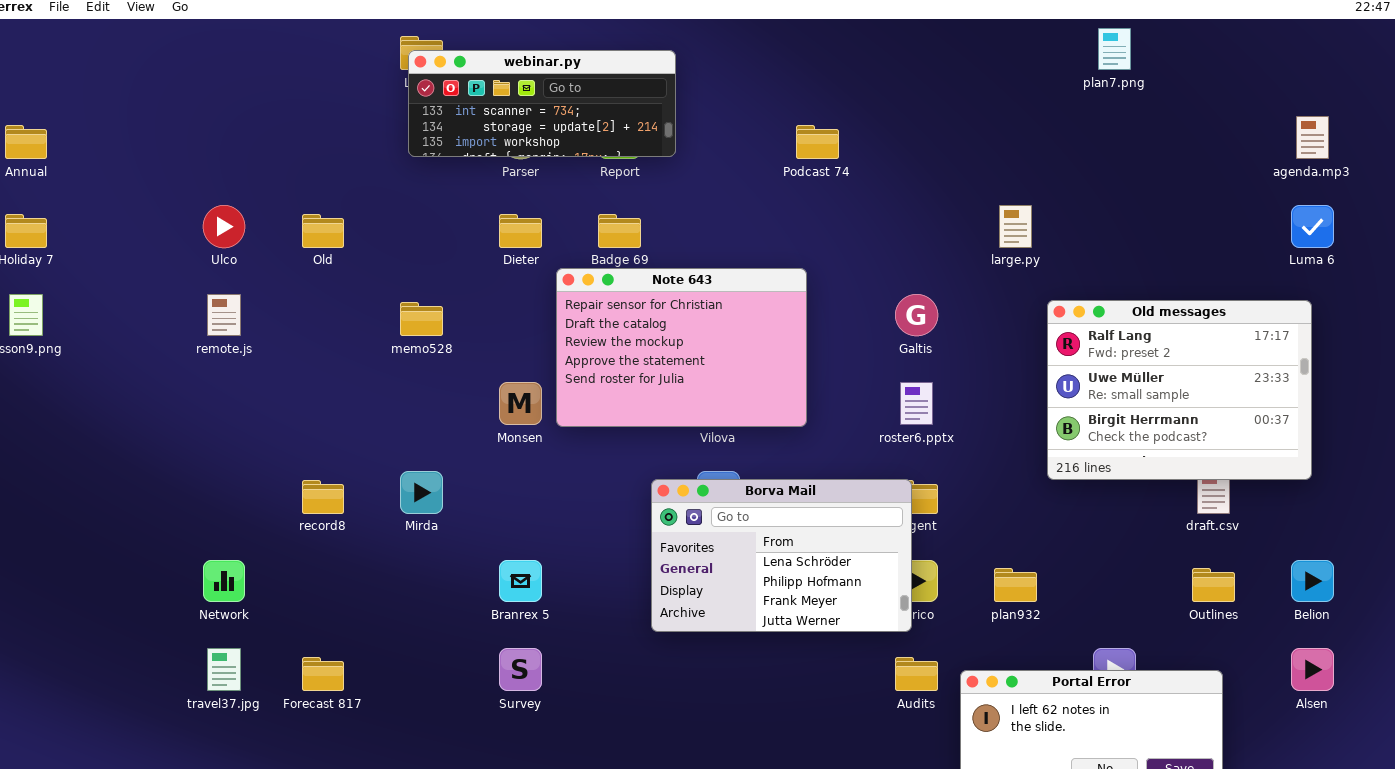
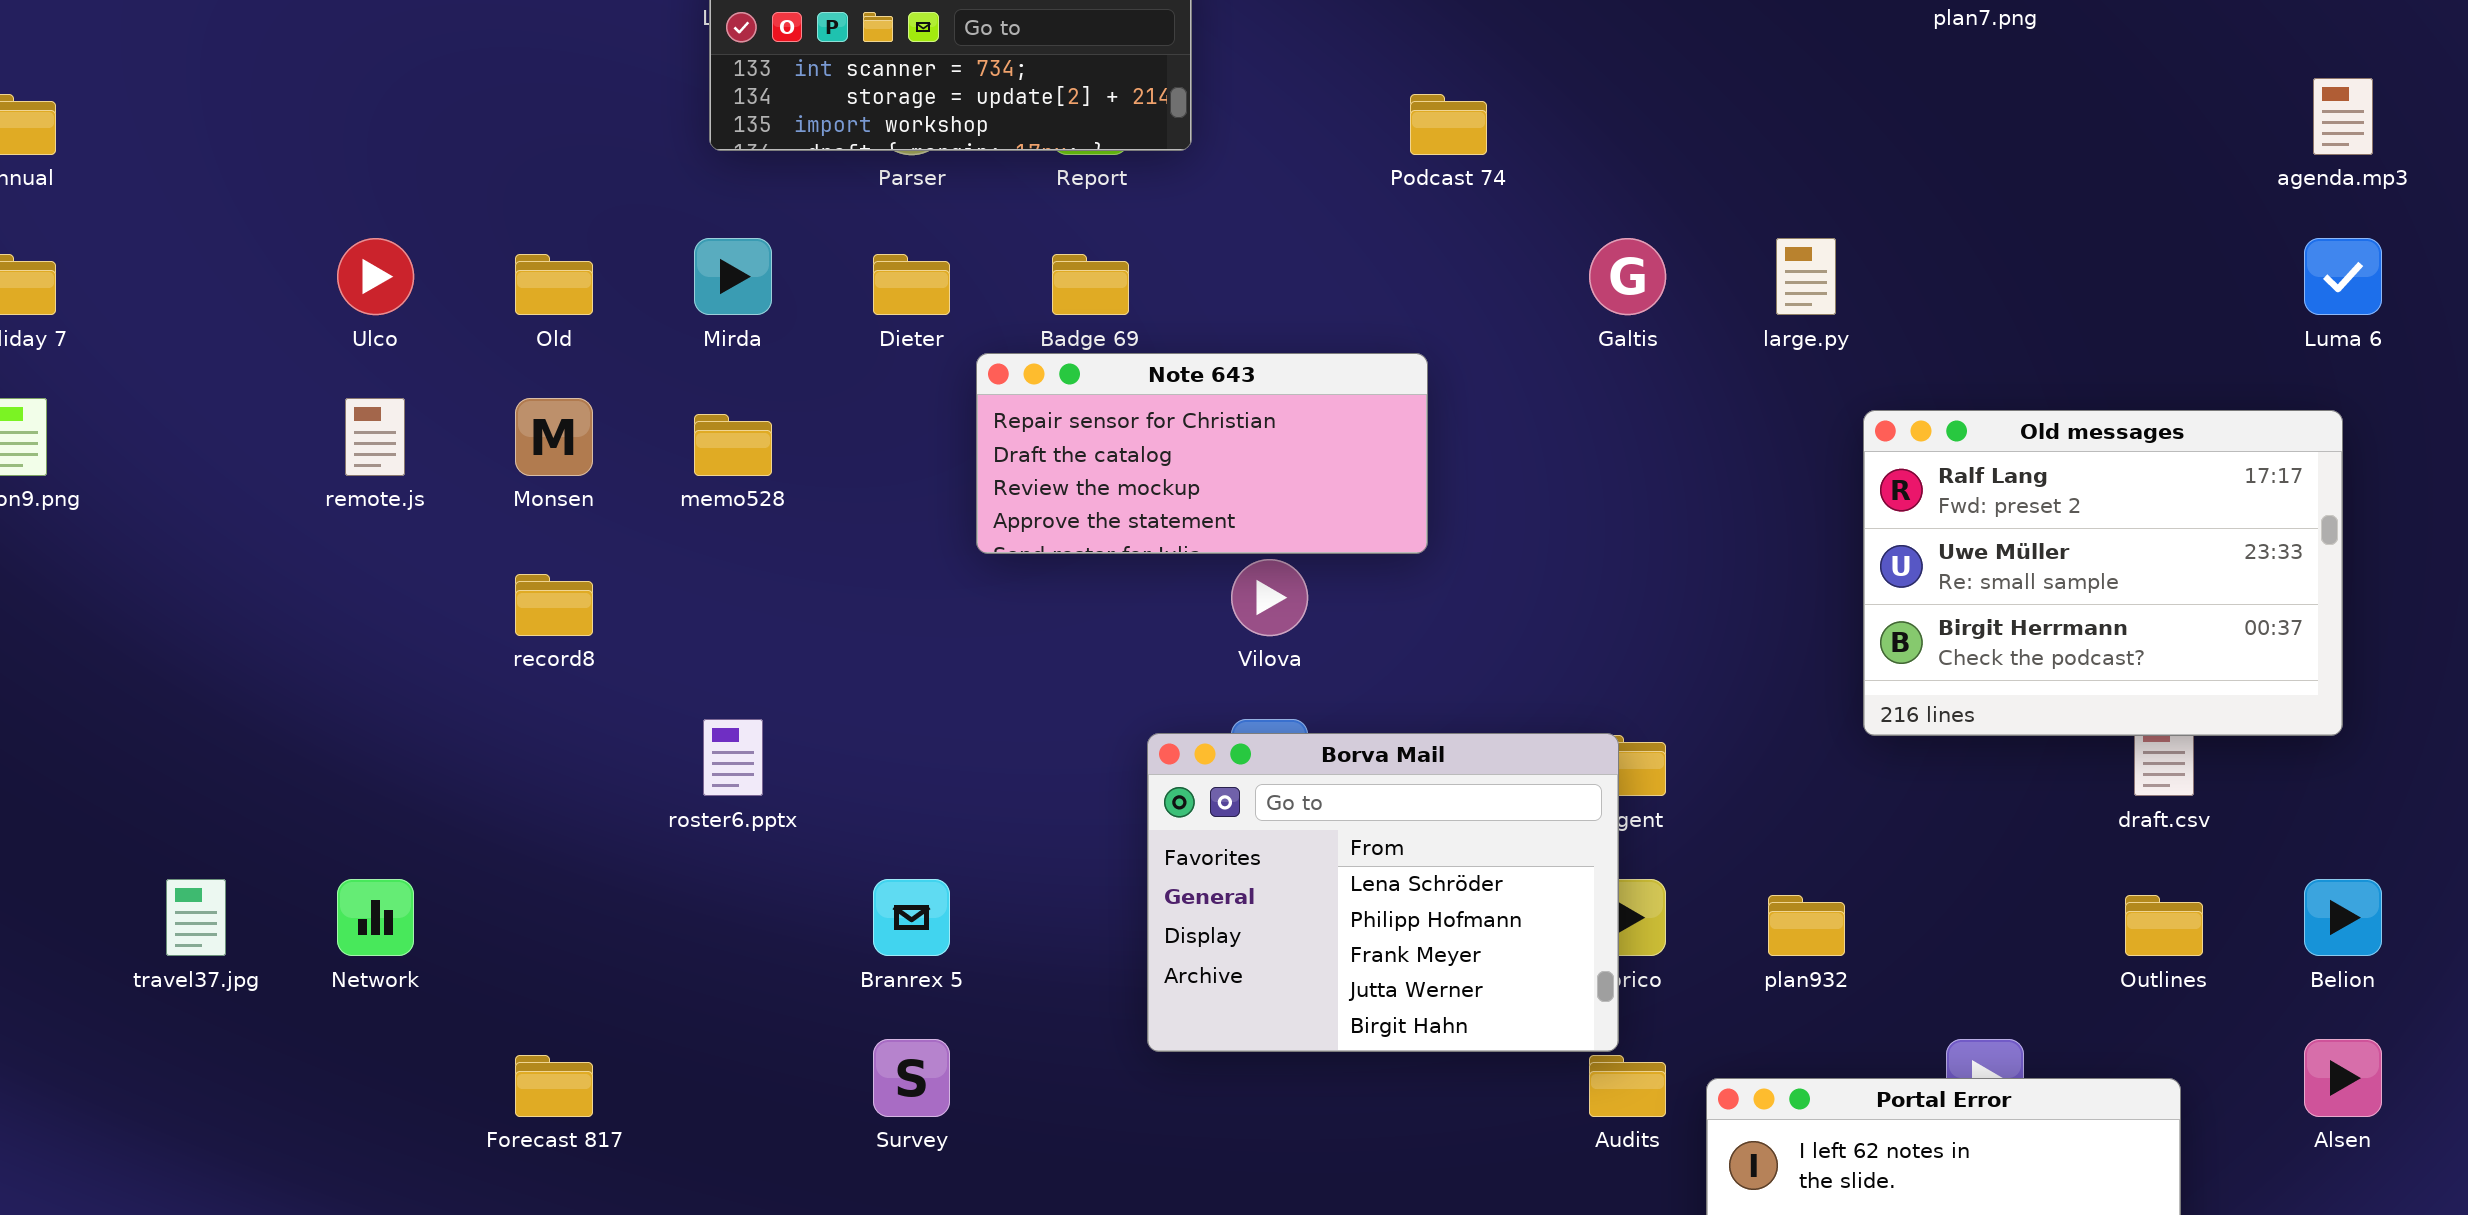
Note 643: [556,268,807,427] -> [976,353,1428,554], resized
Galtis: [895,294,938,336] -> [1589,238,1666,315], moved
Monsen: [499,382,542,425] -> [515,398,593,476], moved
roster6.pptx: [900,382,933,425] -> [703,719,763,796], moved
Mirda: [400,471,443,514] -> [694,238,772,315], moved
Borva Mail: [651,479,912,632] -> [1147,733,1619,1052], resized
record8: [302,480,344,514] -> [515,574,593,636], moved
travel37.jpg: [207,648,241,691] -> [166,879,226,956], moved

